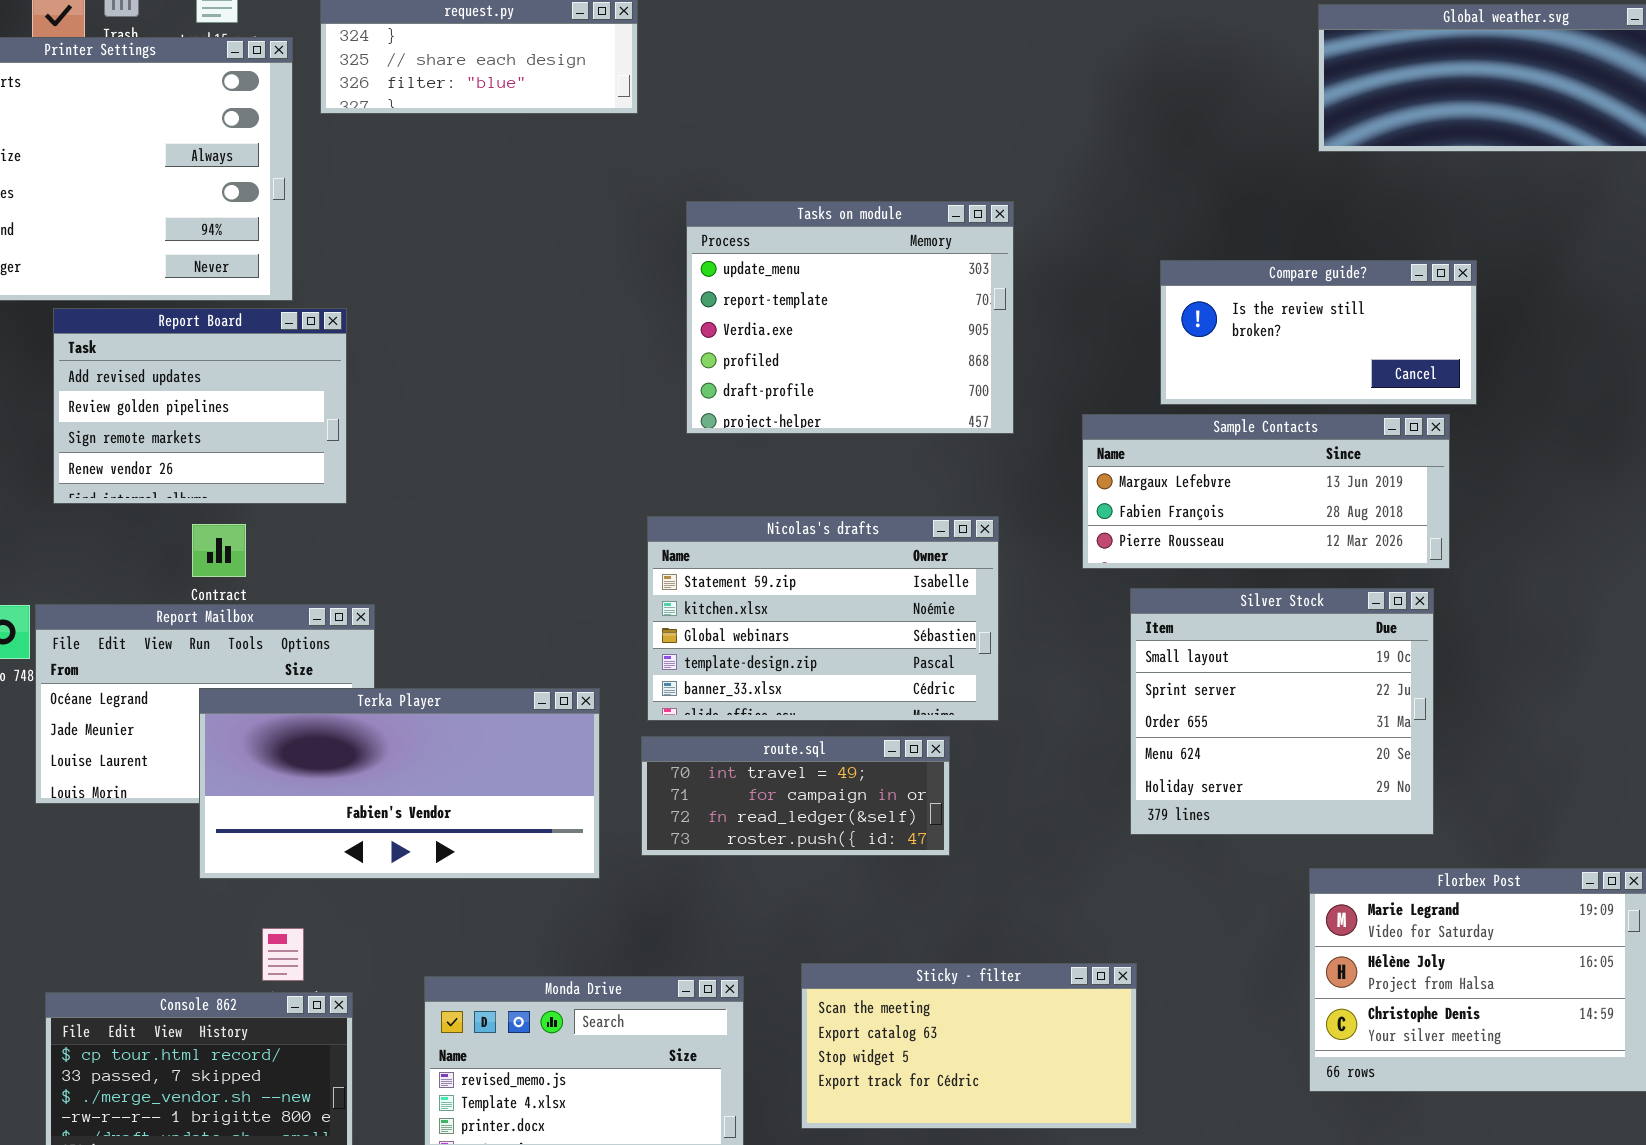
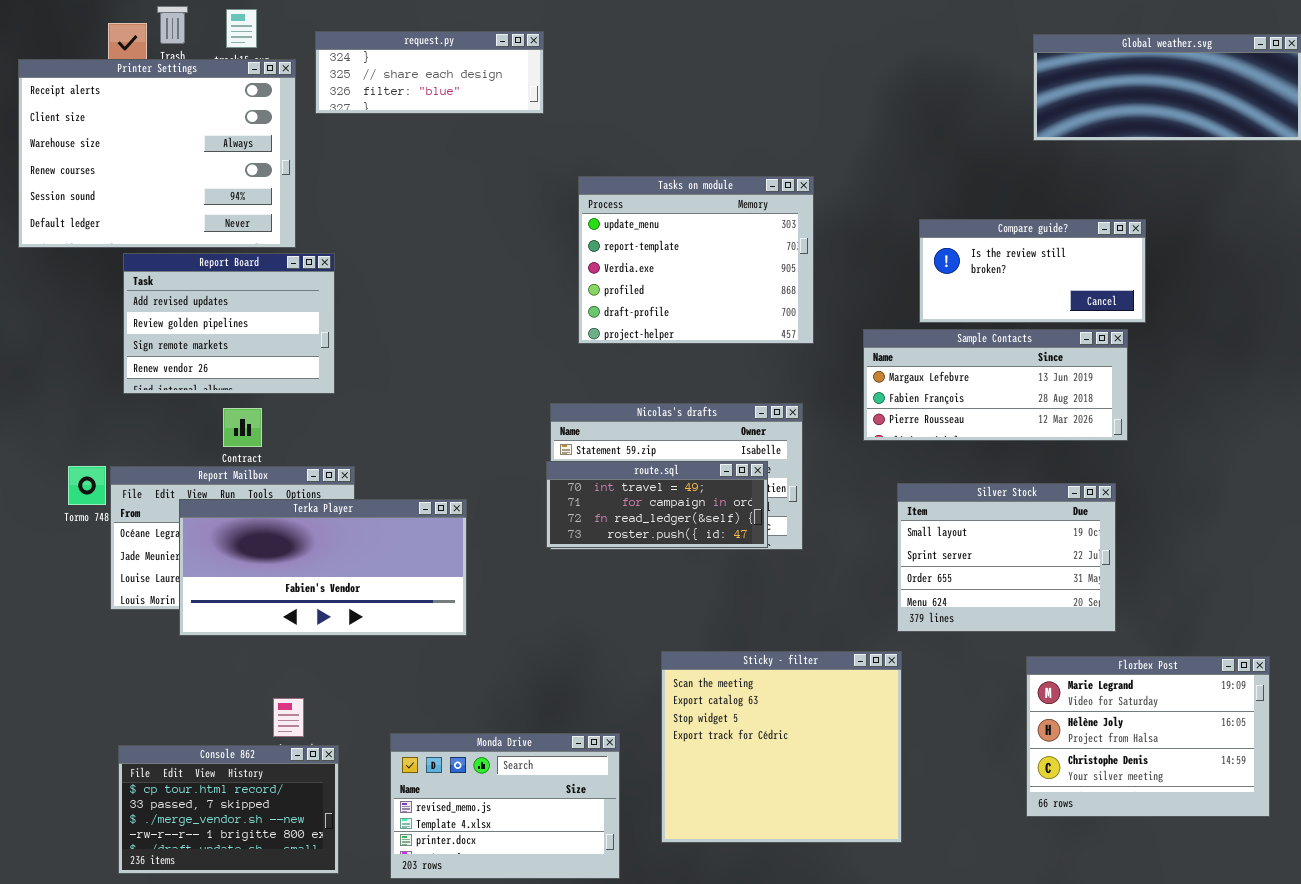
Silver Stock: [1130,588,1434,835] -> [897,483,1116,632], resized
Terka Player: [199,688,600,879] -> [179,499,467,636], moved
route.sql: [641,736,950,856] -> [546,461,768,548], moved
Sticky - filter: [801,963,1137,1129] -> [661,651,902,843], resized

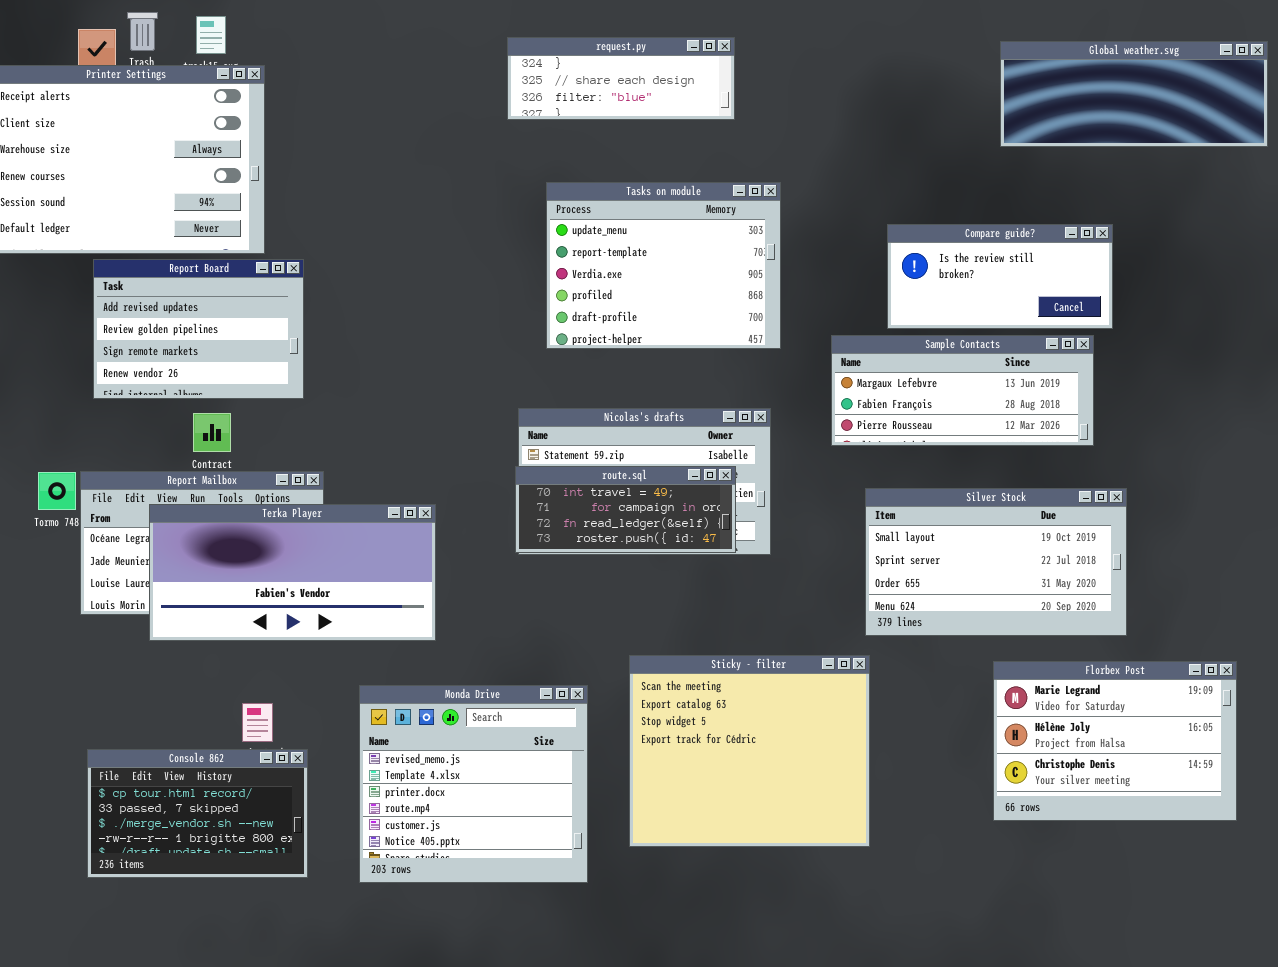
request.py: [315,31,544,114] -> [507,37,735,120], moved
Silver Stock: [897,483,1116,632] -> [865,488,1127,636], resized
Monda Drive: [390,733,620,879] -> [359,685,588,883], resized

